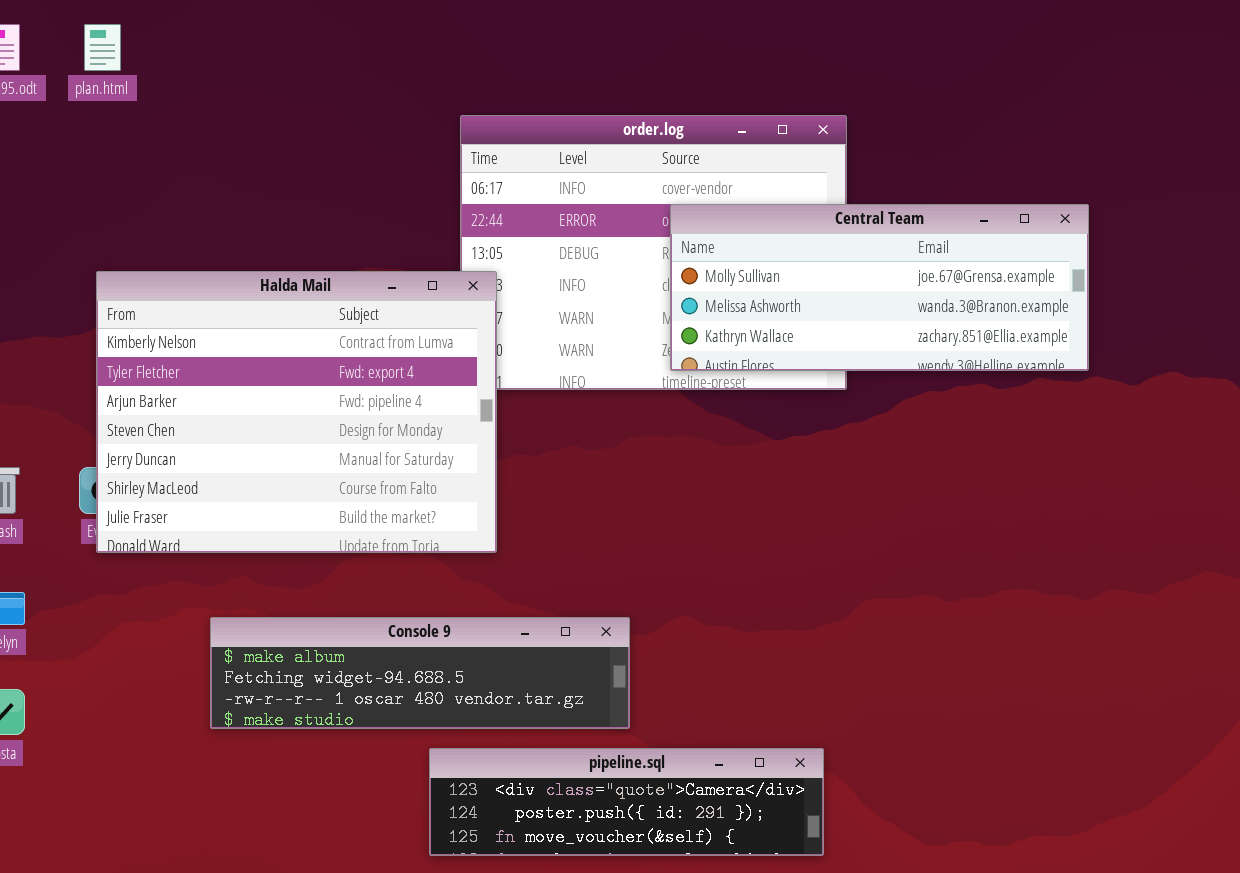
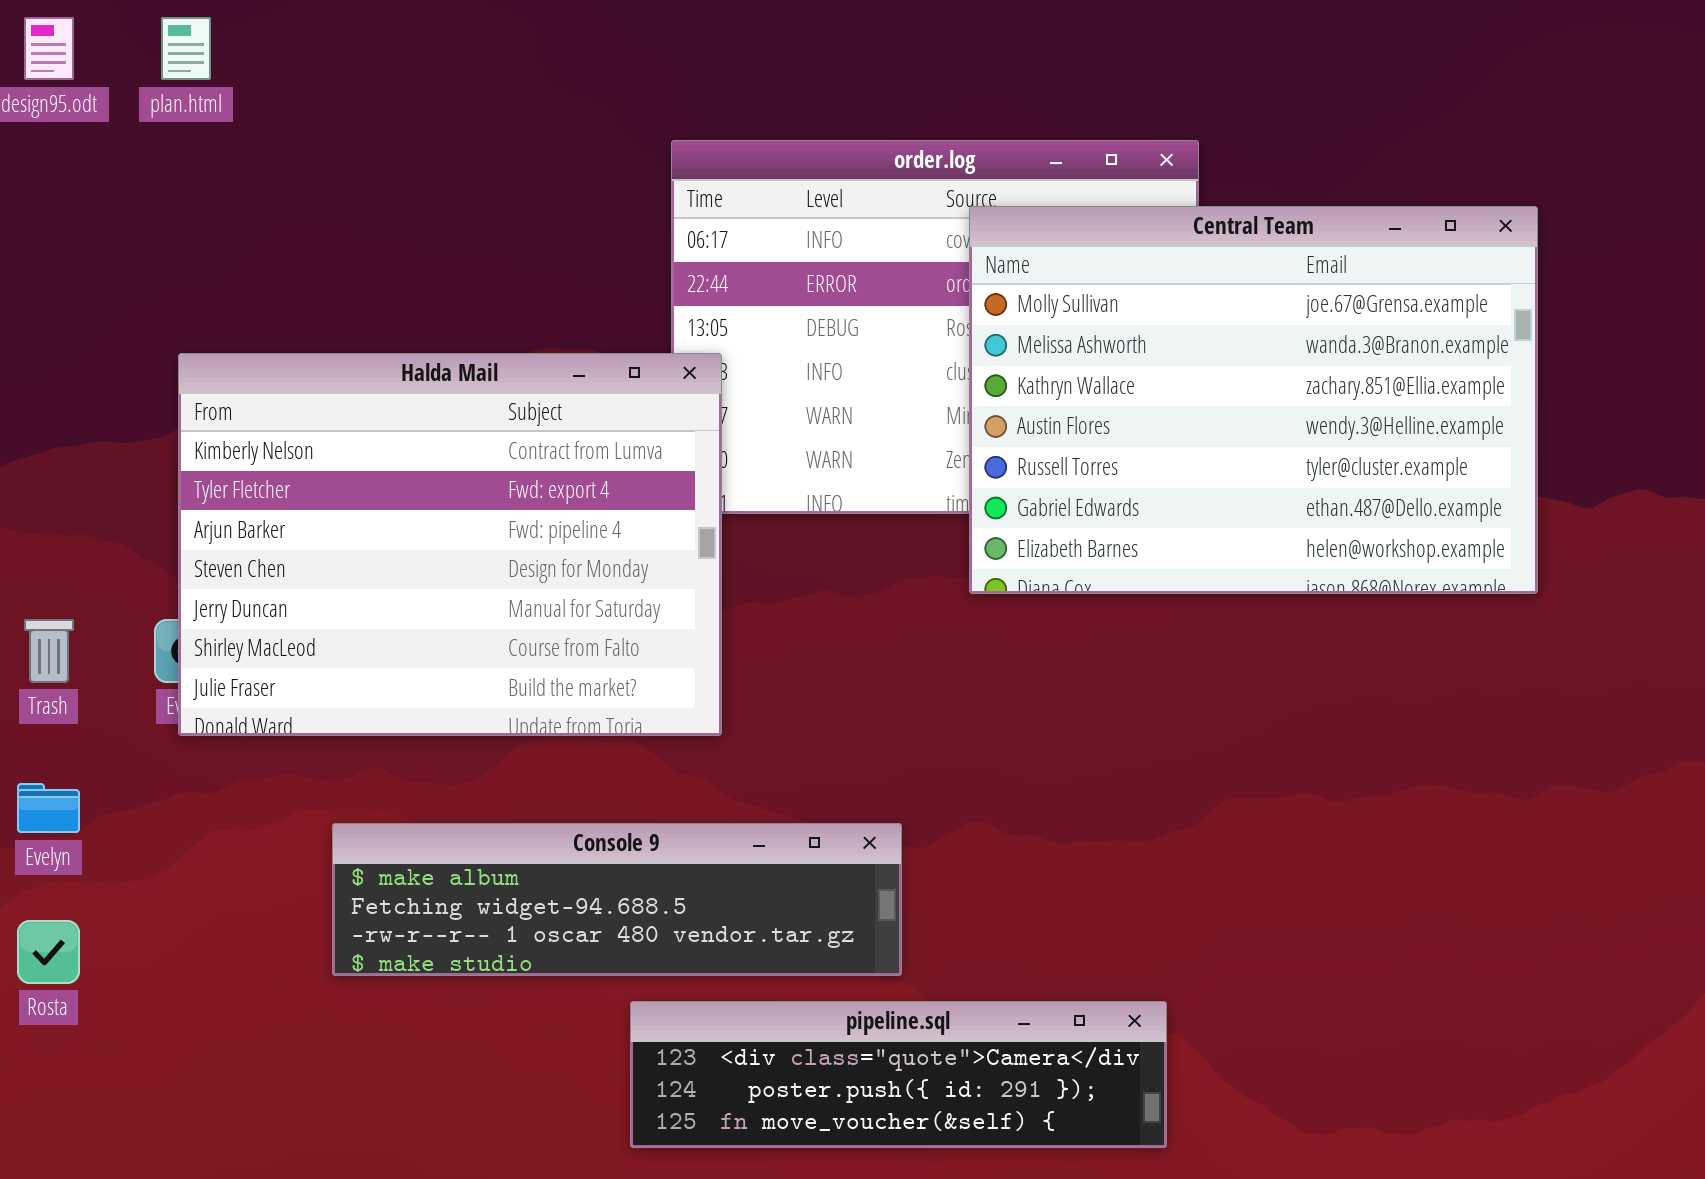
Central Team: [670,204,1089,371] -> [969,206,1538,594], moved, resized

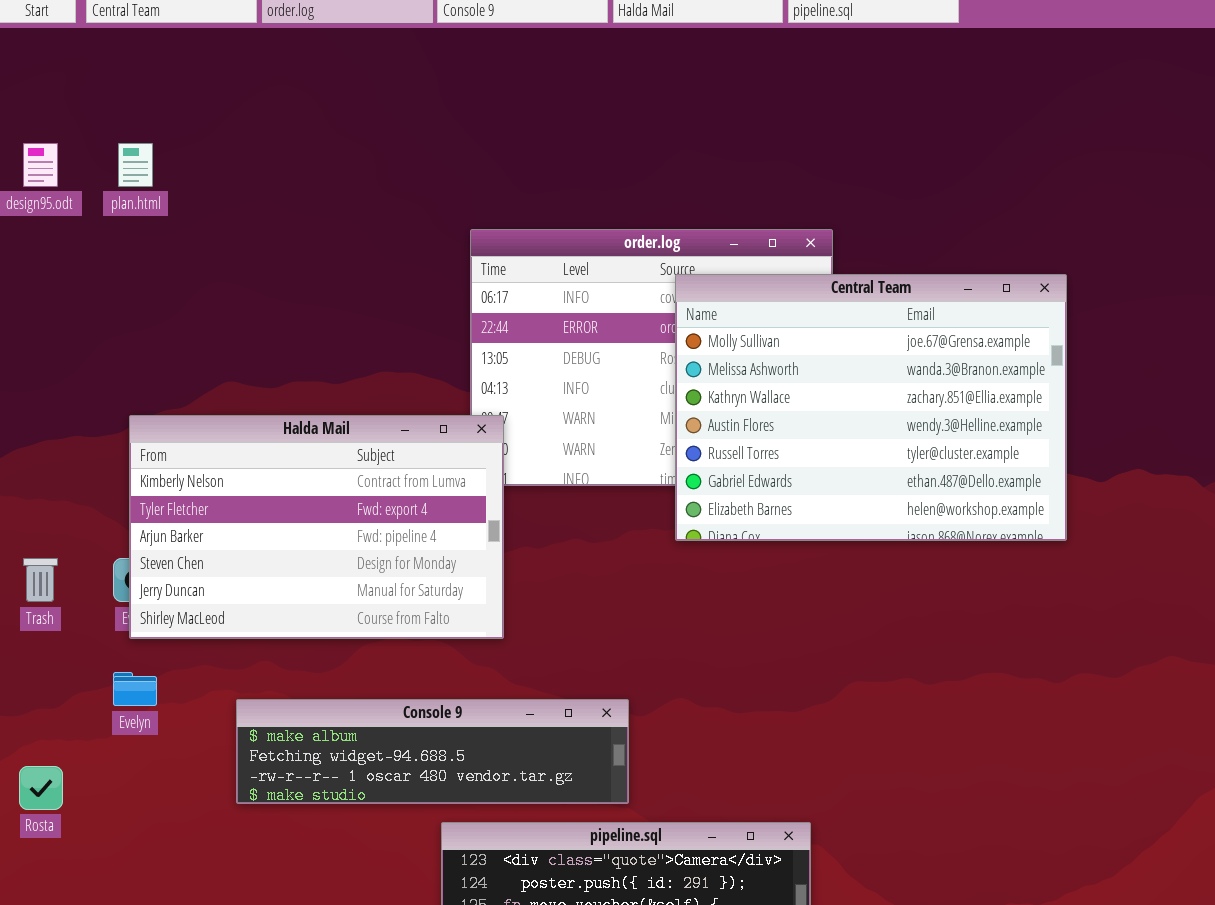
Halda Mail: [178,353,722,736] -> [129,415,504,639], resized
Evelyn: [17,783,80,833] -> [113,672,157,706], moved

